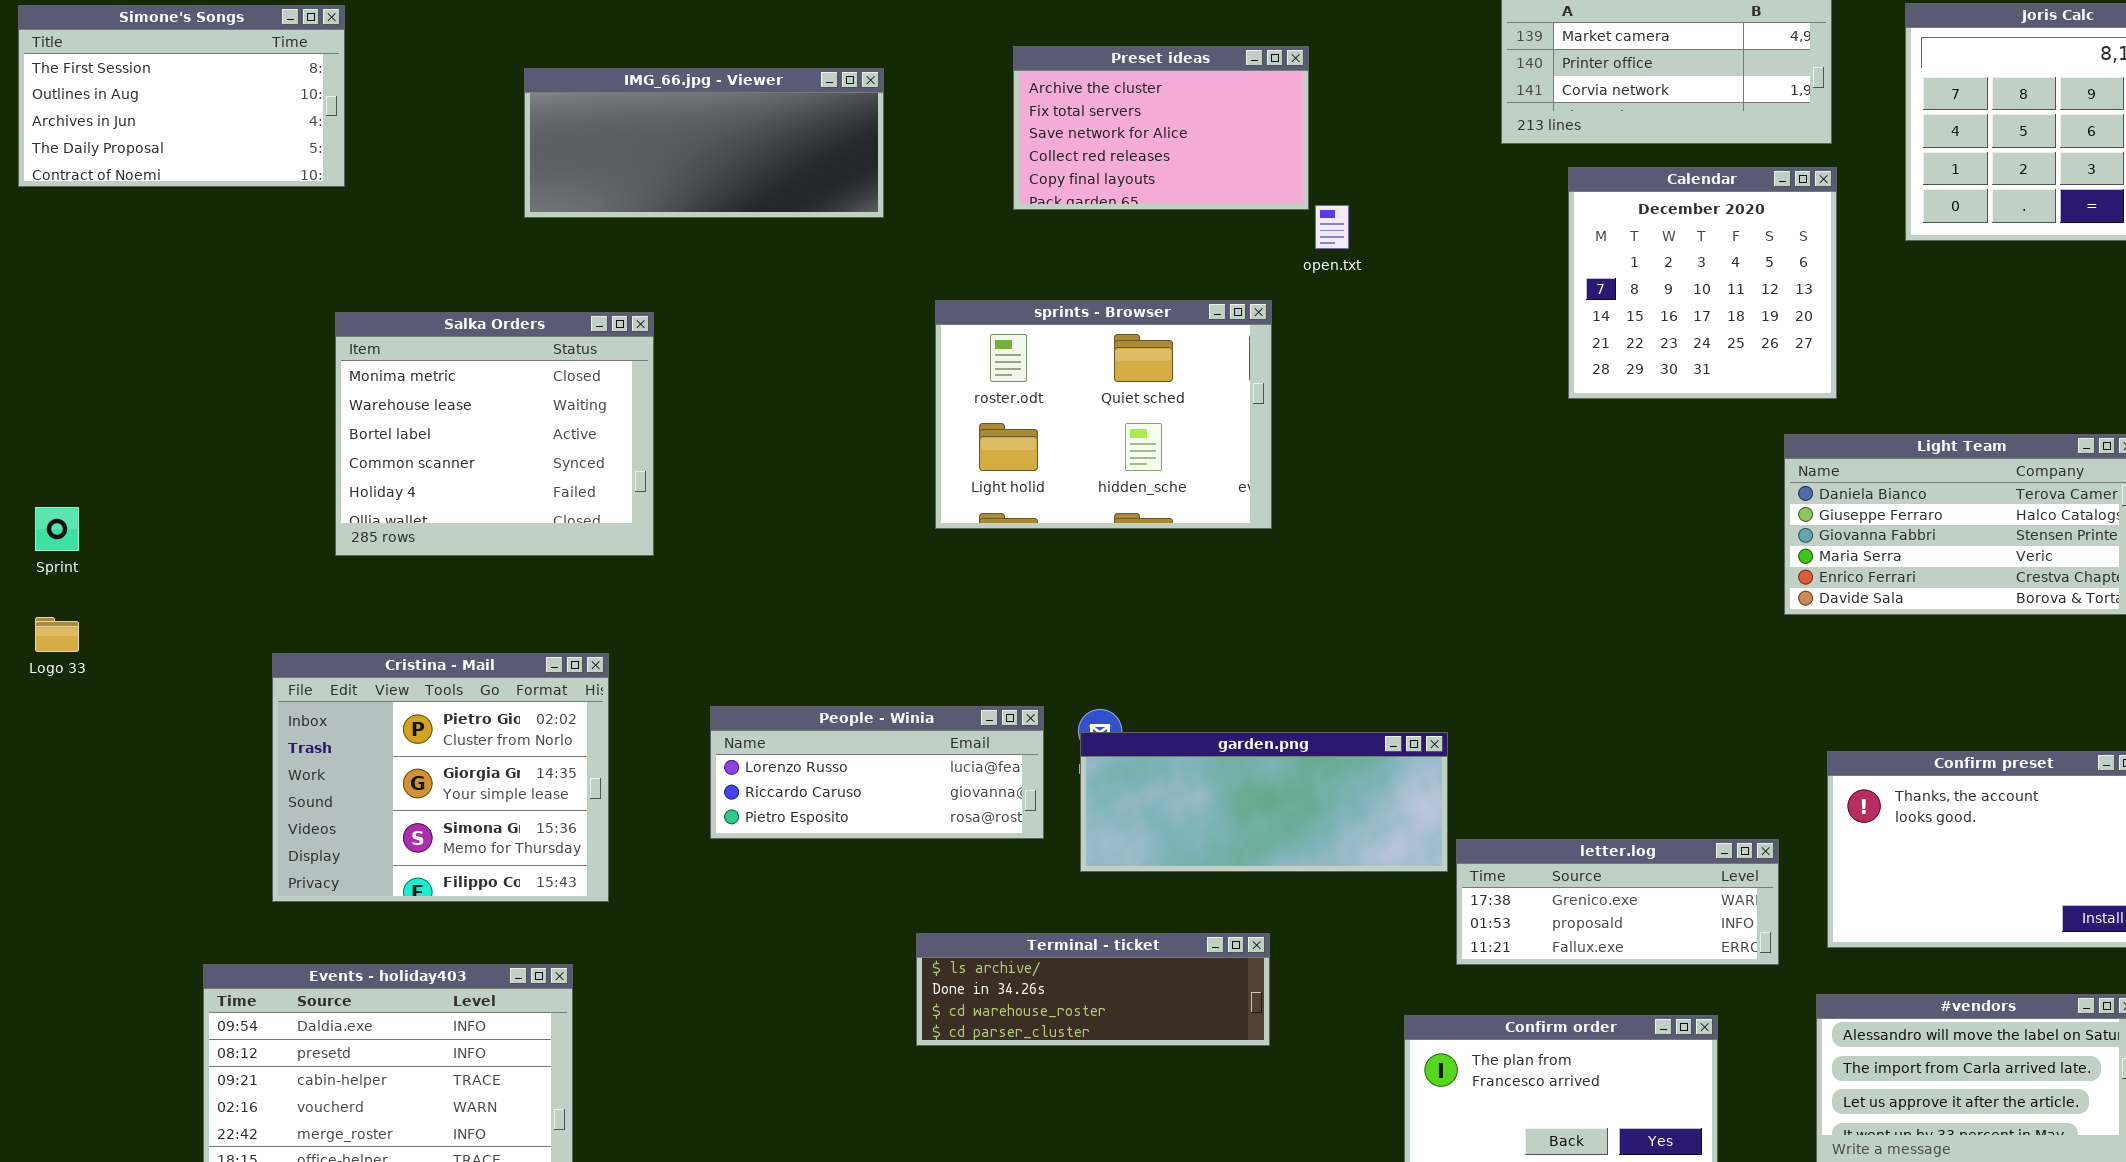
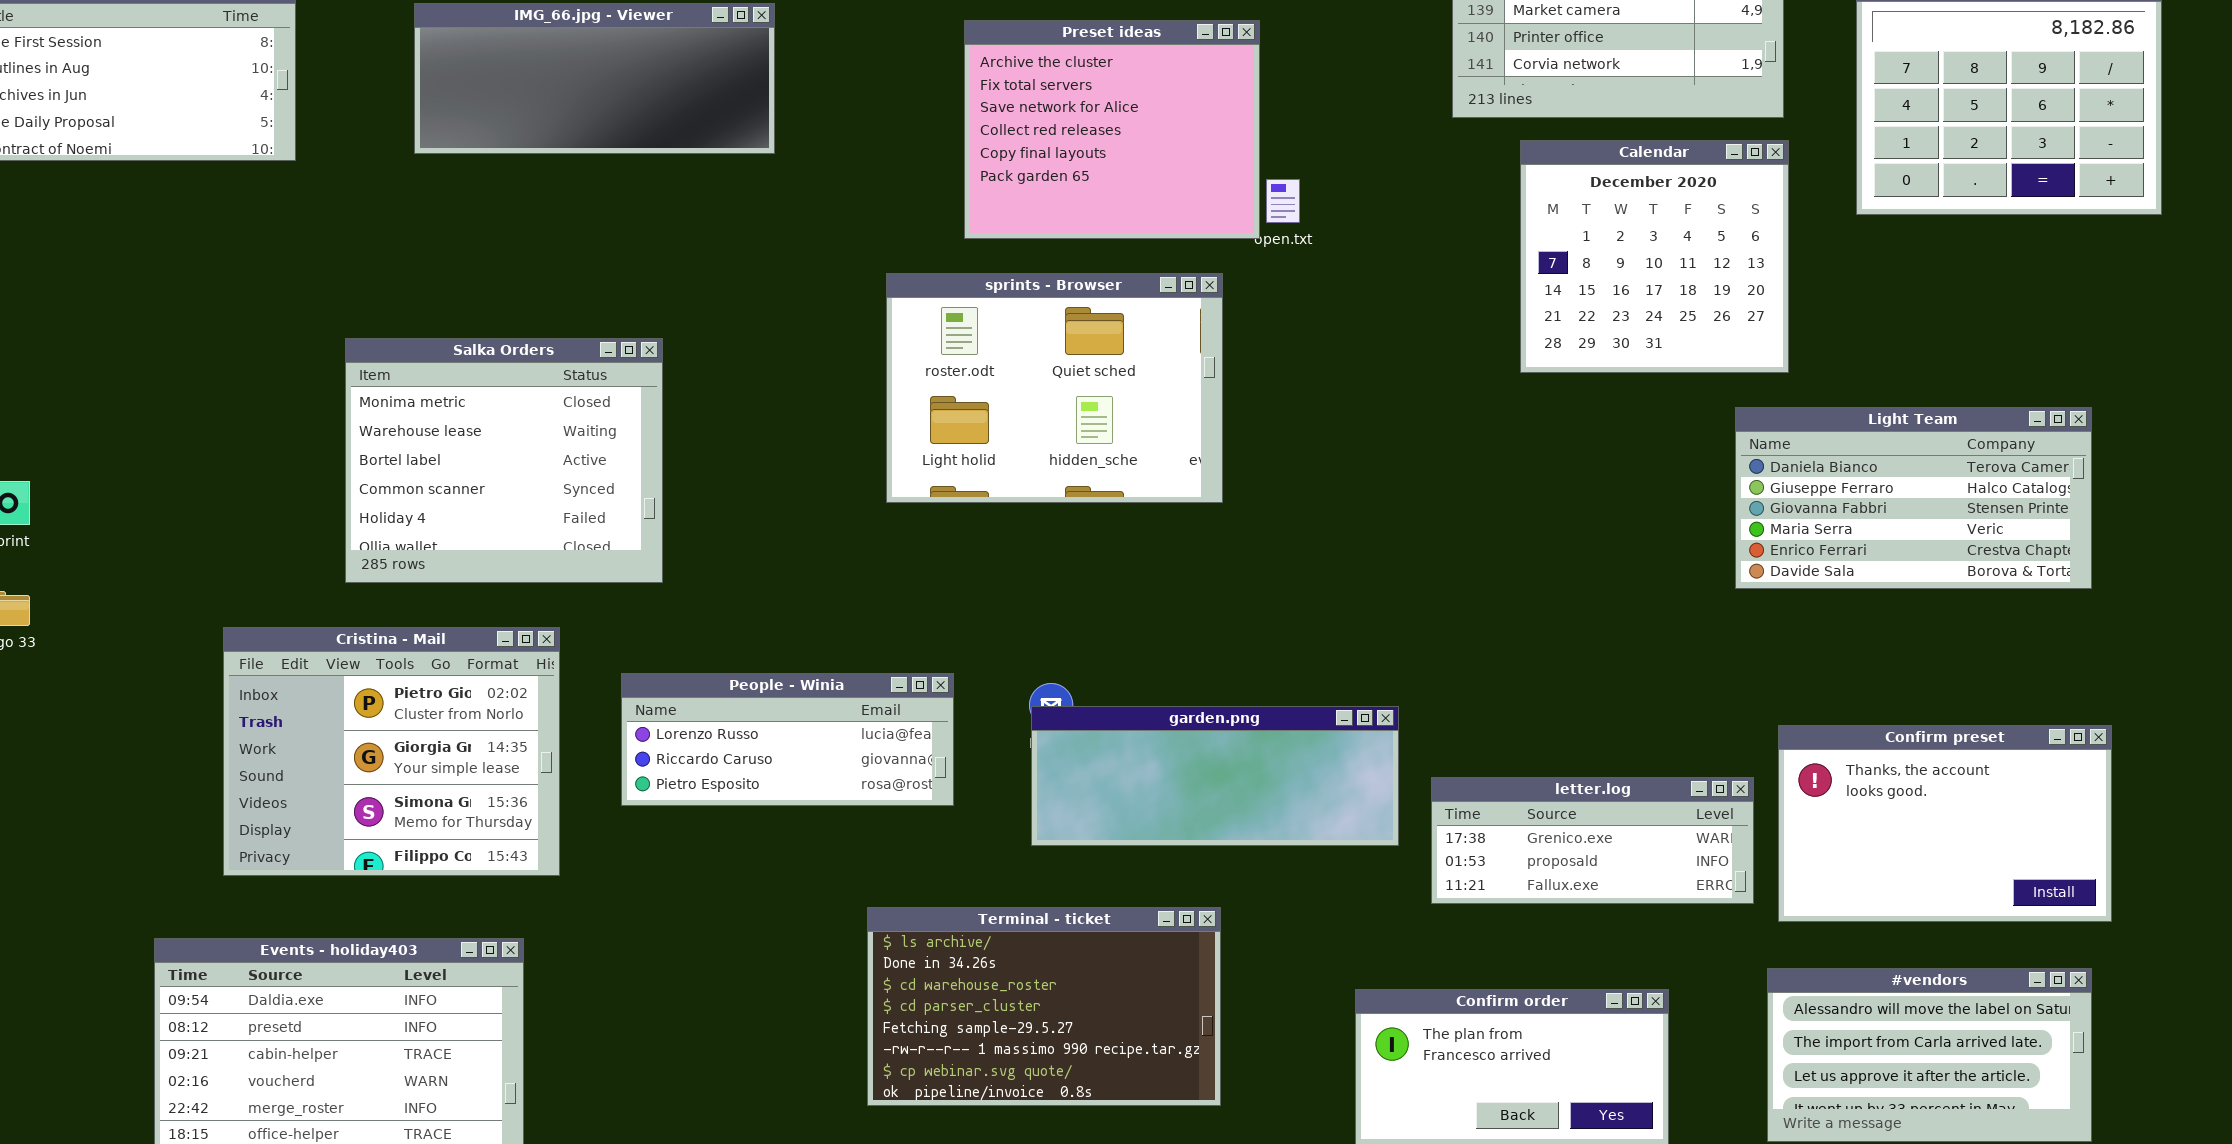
Preset ideas: [1013,46,1309,210] -> [964,20,1260,239], resized
IMG_66.jpg - Viewer: [524,68,884,218] -> [414,3,775,154], moved
Salka Orders: [335,312,654,556] -> [345,338,663,583], moved
People - Winia: [710,706,1044,839] -> [621,673,954,806], moved
letter.log: [1456,839,1779,965] -> [1431,777,1754,904], moved
Terminal - ticket: [916,933,1270,1046] -> [867,907,1221,1106], resized

